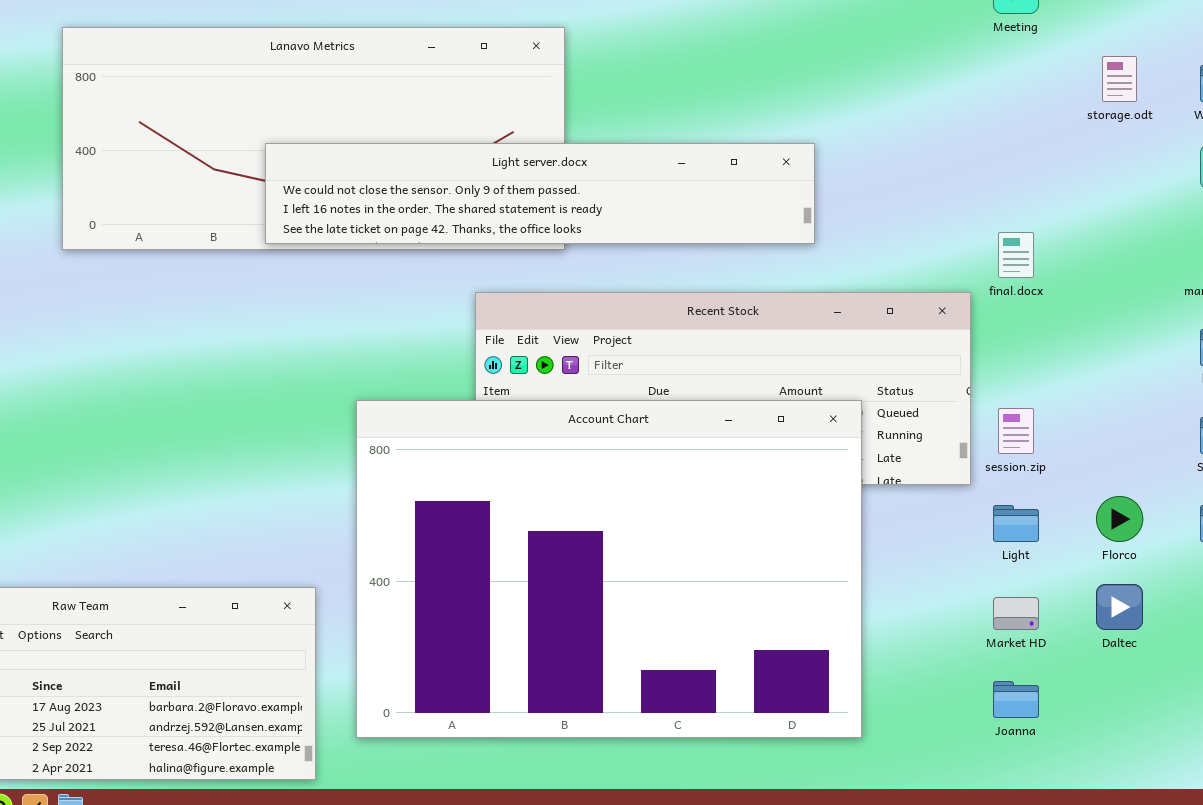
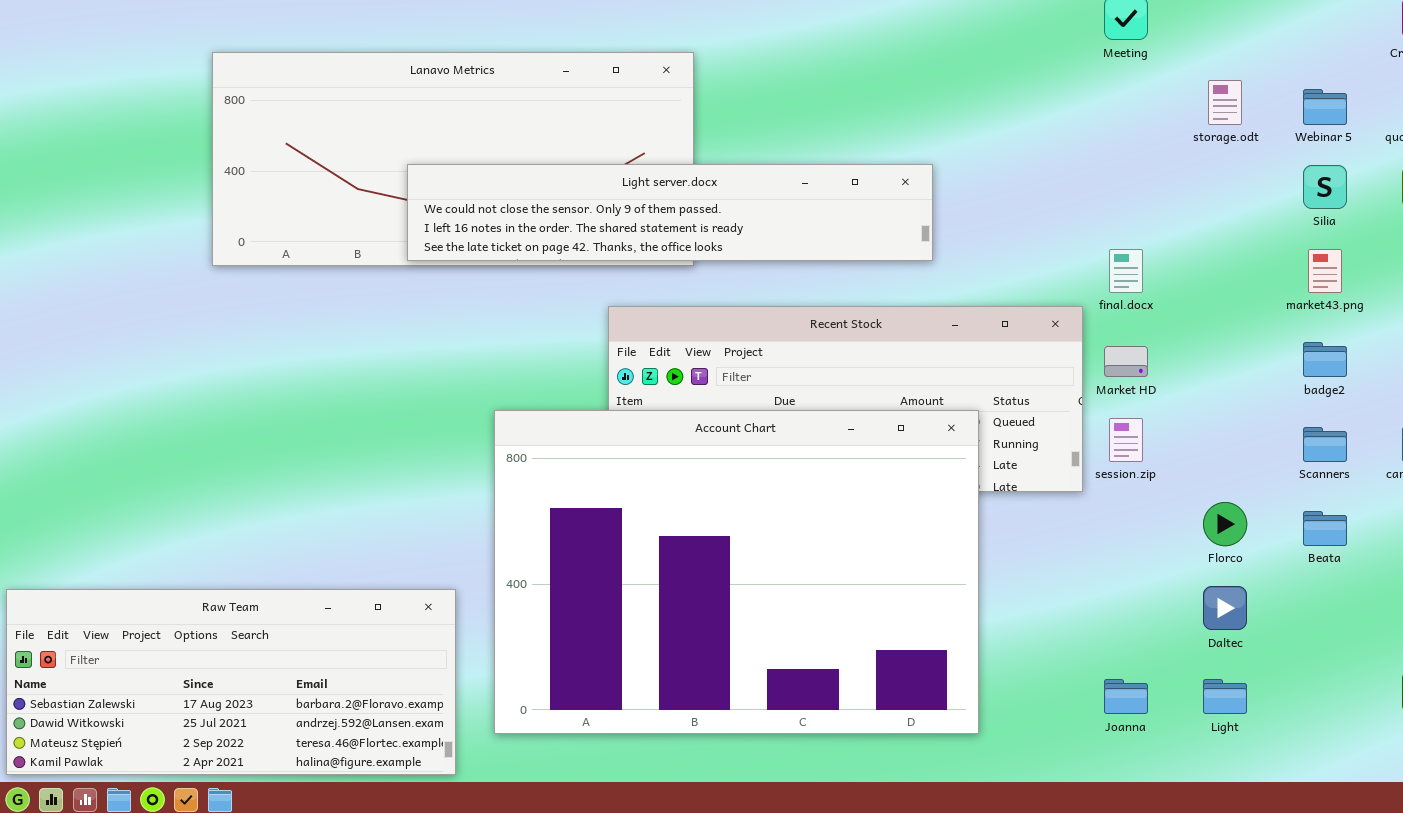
Light: [993,505,1039,542] -> [1203,679,1247,714], moved
Market HD: [993,597,1039,630] -> [1104,346,1148,377], moved

